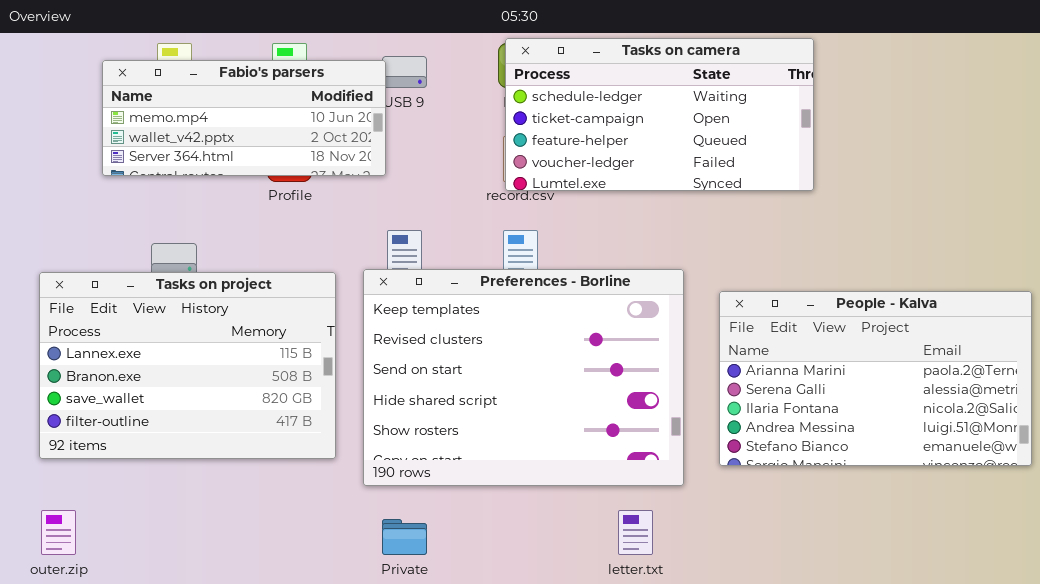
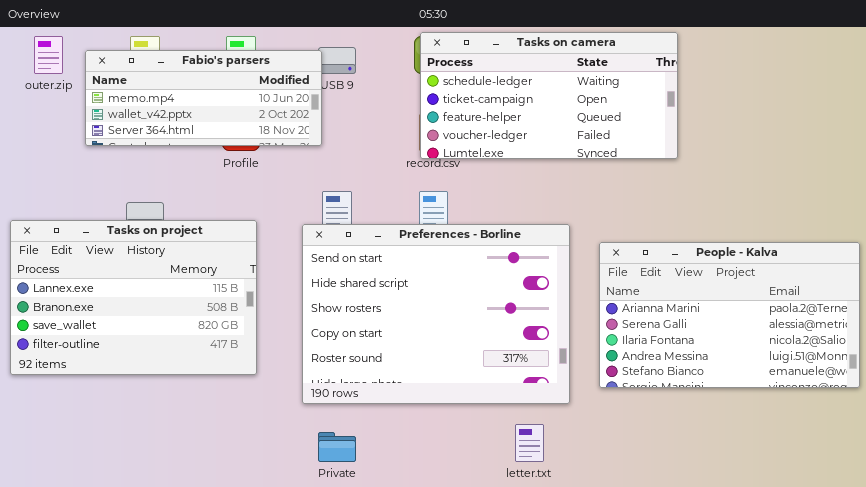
Preferences - Borline: [363,269,684,486] -> [302,224,570,404], scrolled down 2 rows
Tasks on project: [39,272,336,459] -> [10,220,257,375], moved
outer.zip: [41,510,76,555] -> [34,36,63,74], moved

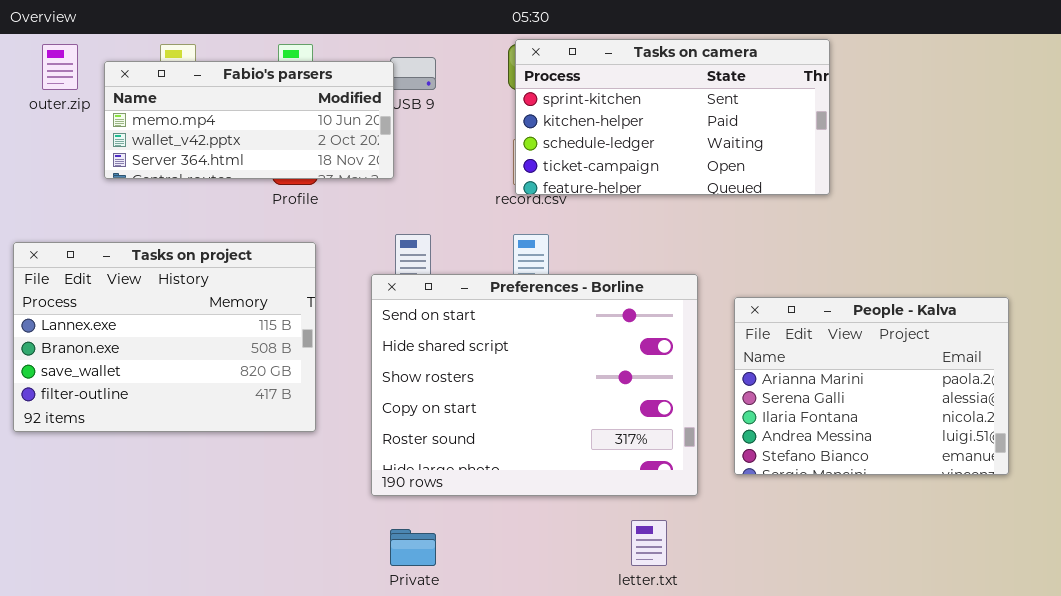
Tasks on camera: [420,32,678,159] -> [515,39,830,195], scrolled up 2 rows
Tasks on project: [10,220,257,375] -> [13,242,316,432], moved
People - Kalva: [599,242,860,388] -> [734,297,1009,475], resized

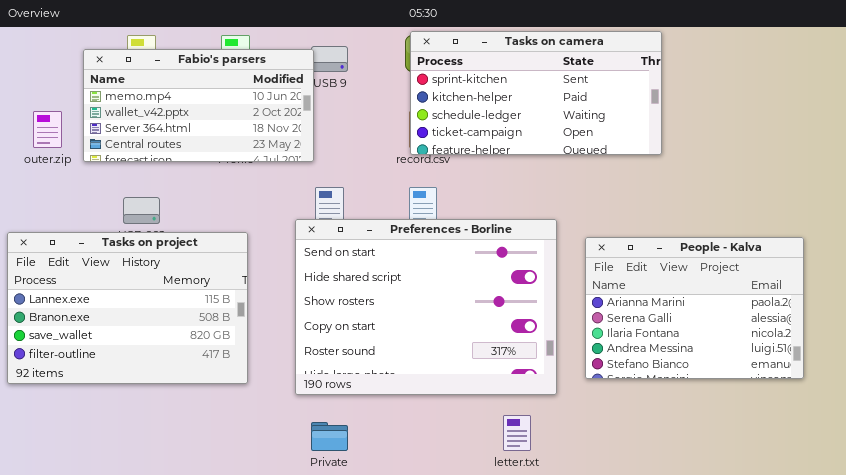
outer.zip: [42,44,78,90] -> [33,111,62,148], moved
Fabio's parsers: [104,61,394,179] -> [83,49,314,162], resized
Tasks on project: [13,242,316,432] -> [7,232,248,384], moved

